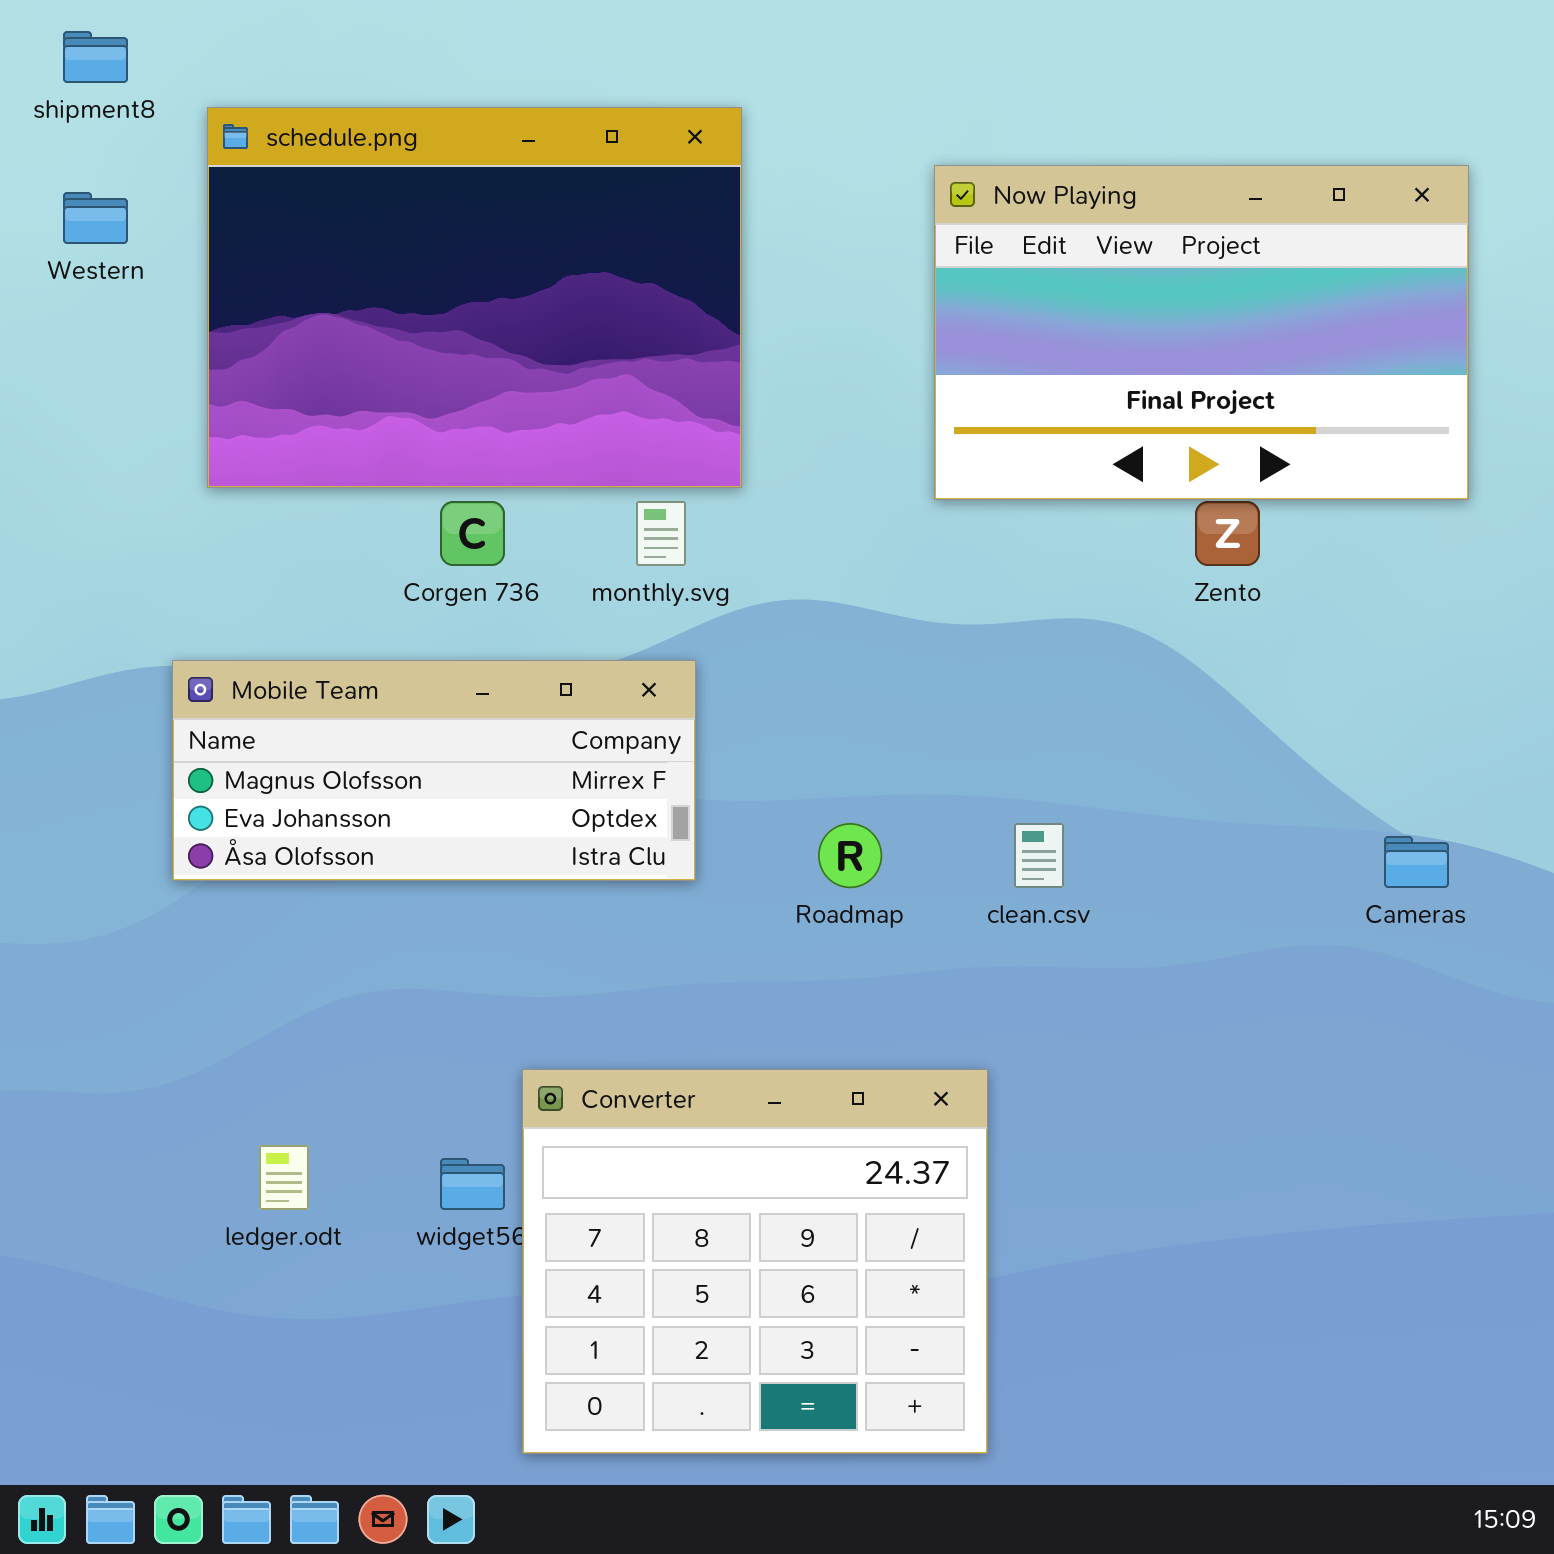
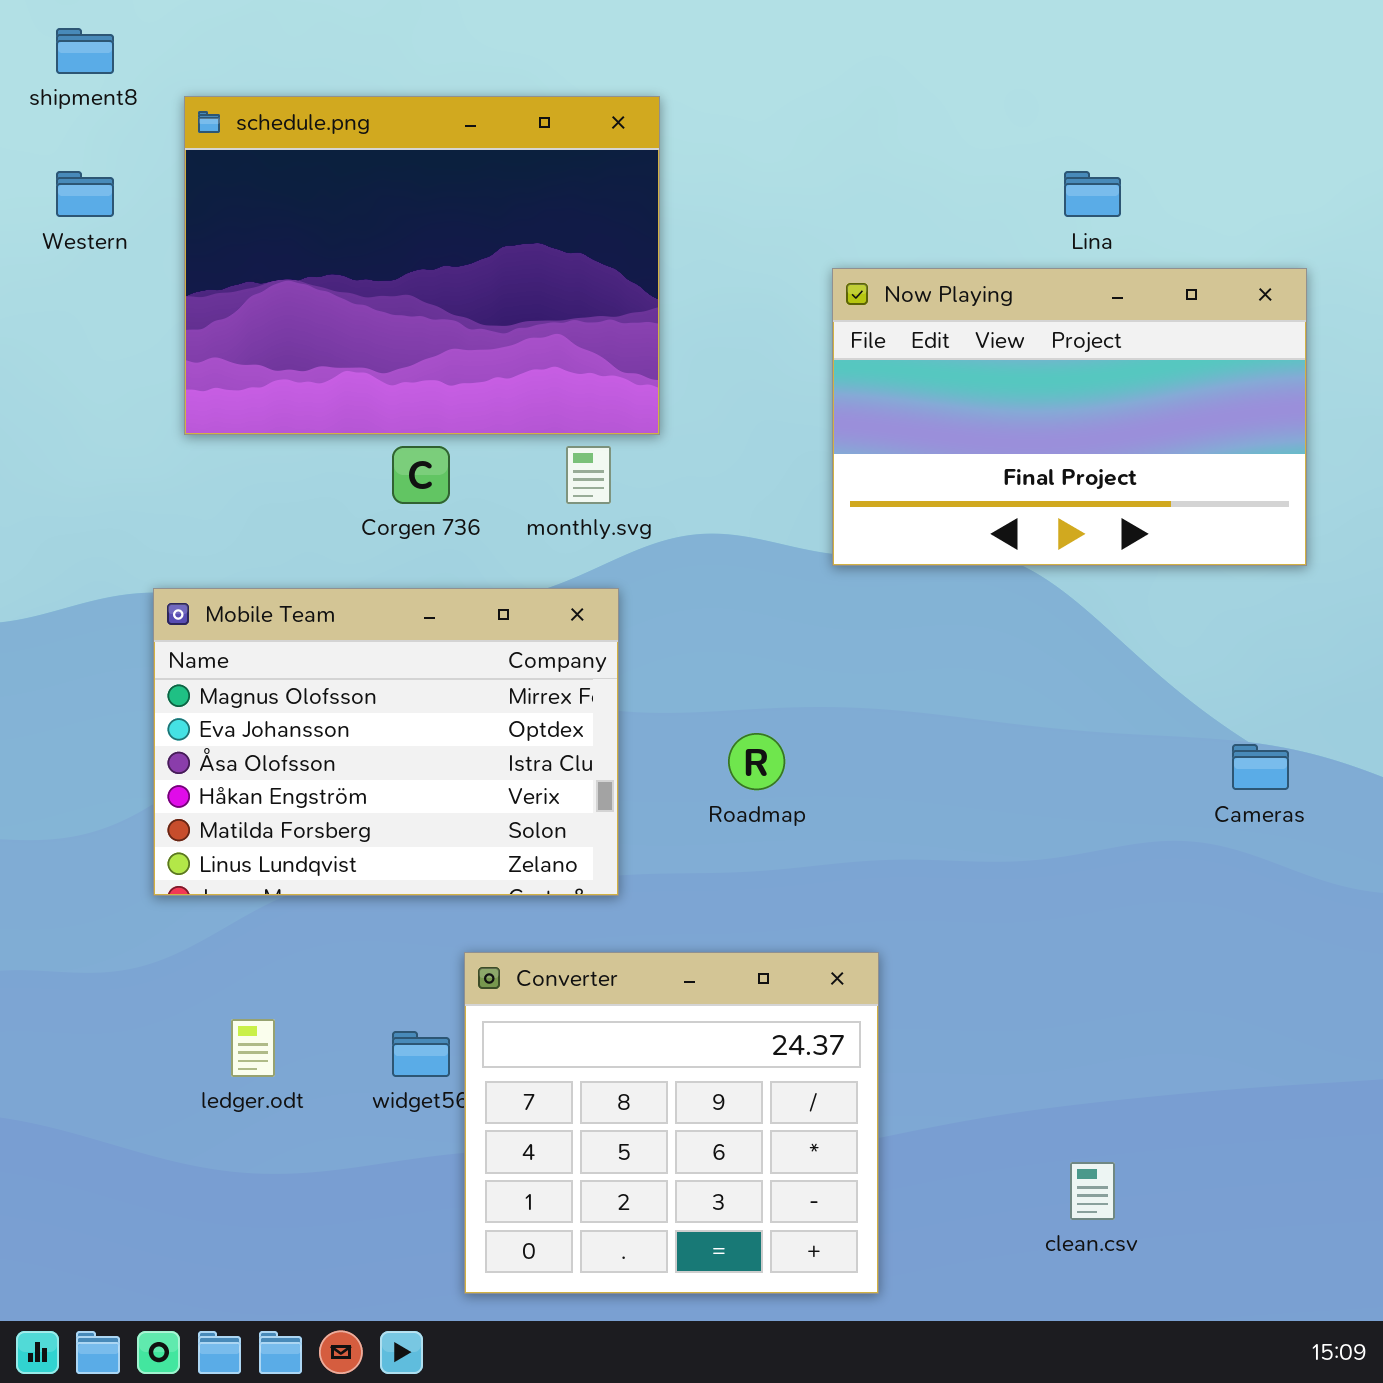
Now Playing: [934,165,1469,500] -> [832,268,1307,566], moved
Mobile Team: [172,660,696,881] -> [153,588,619,896], resized
clean.csv: [1014,823,1064,888] -> [1070,1162,1115,1220], moved

